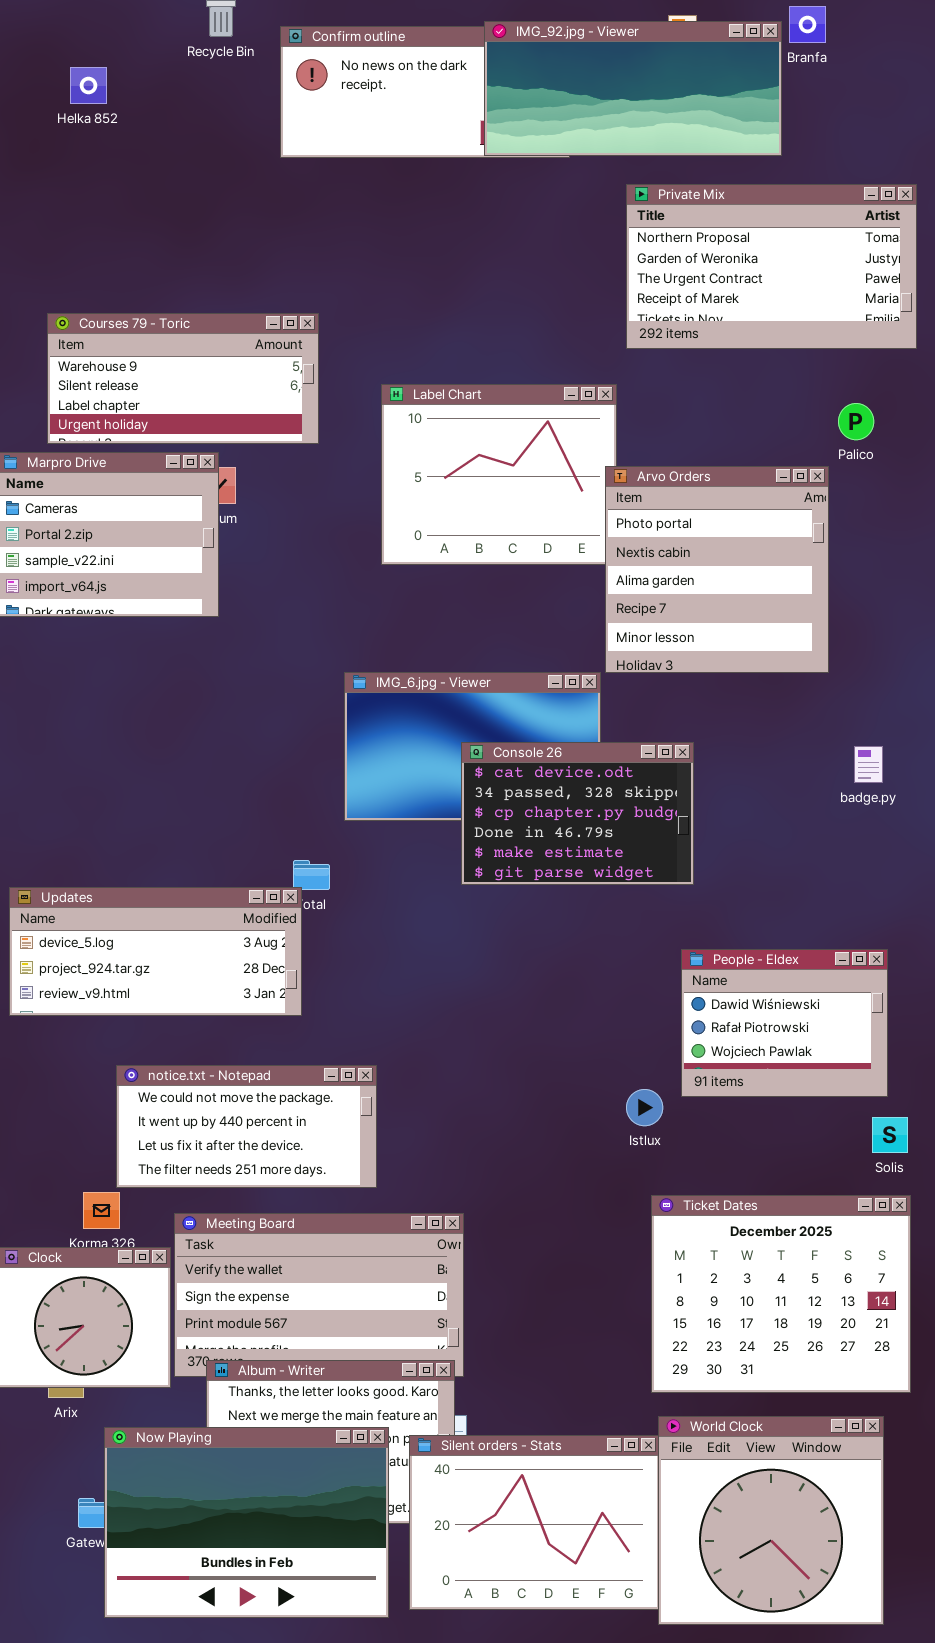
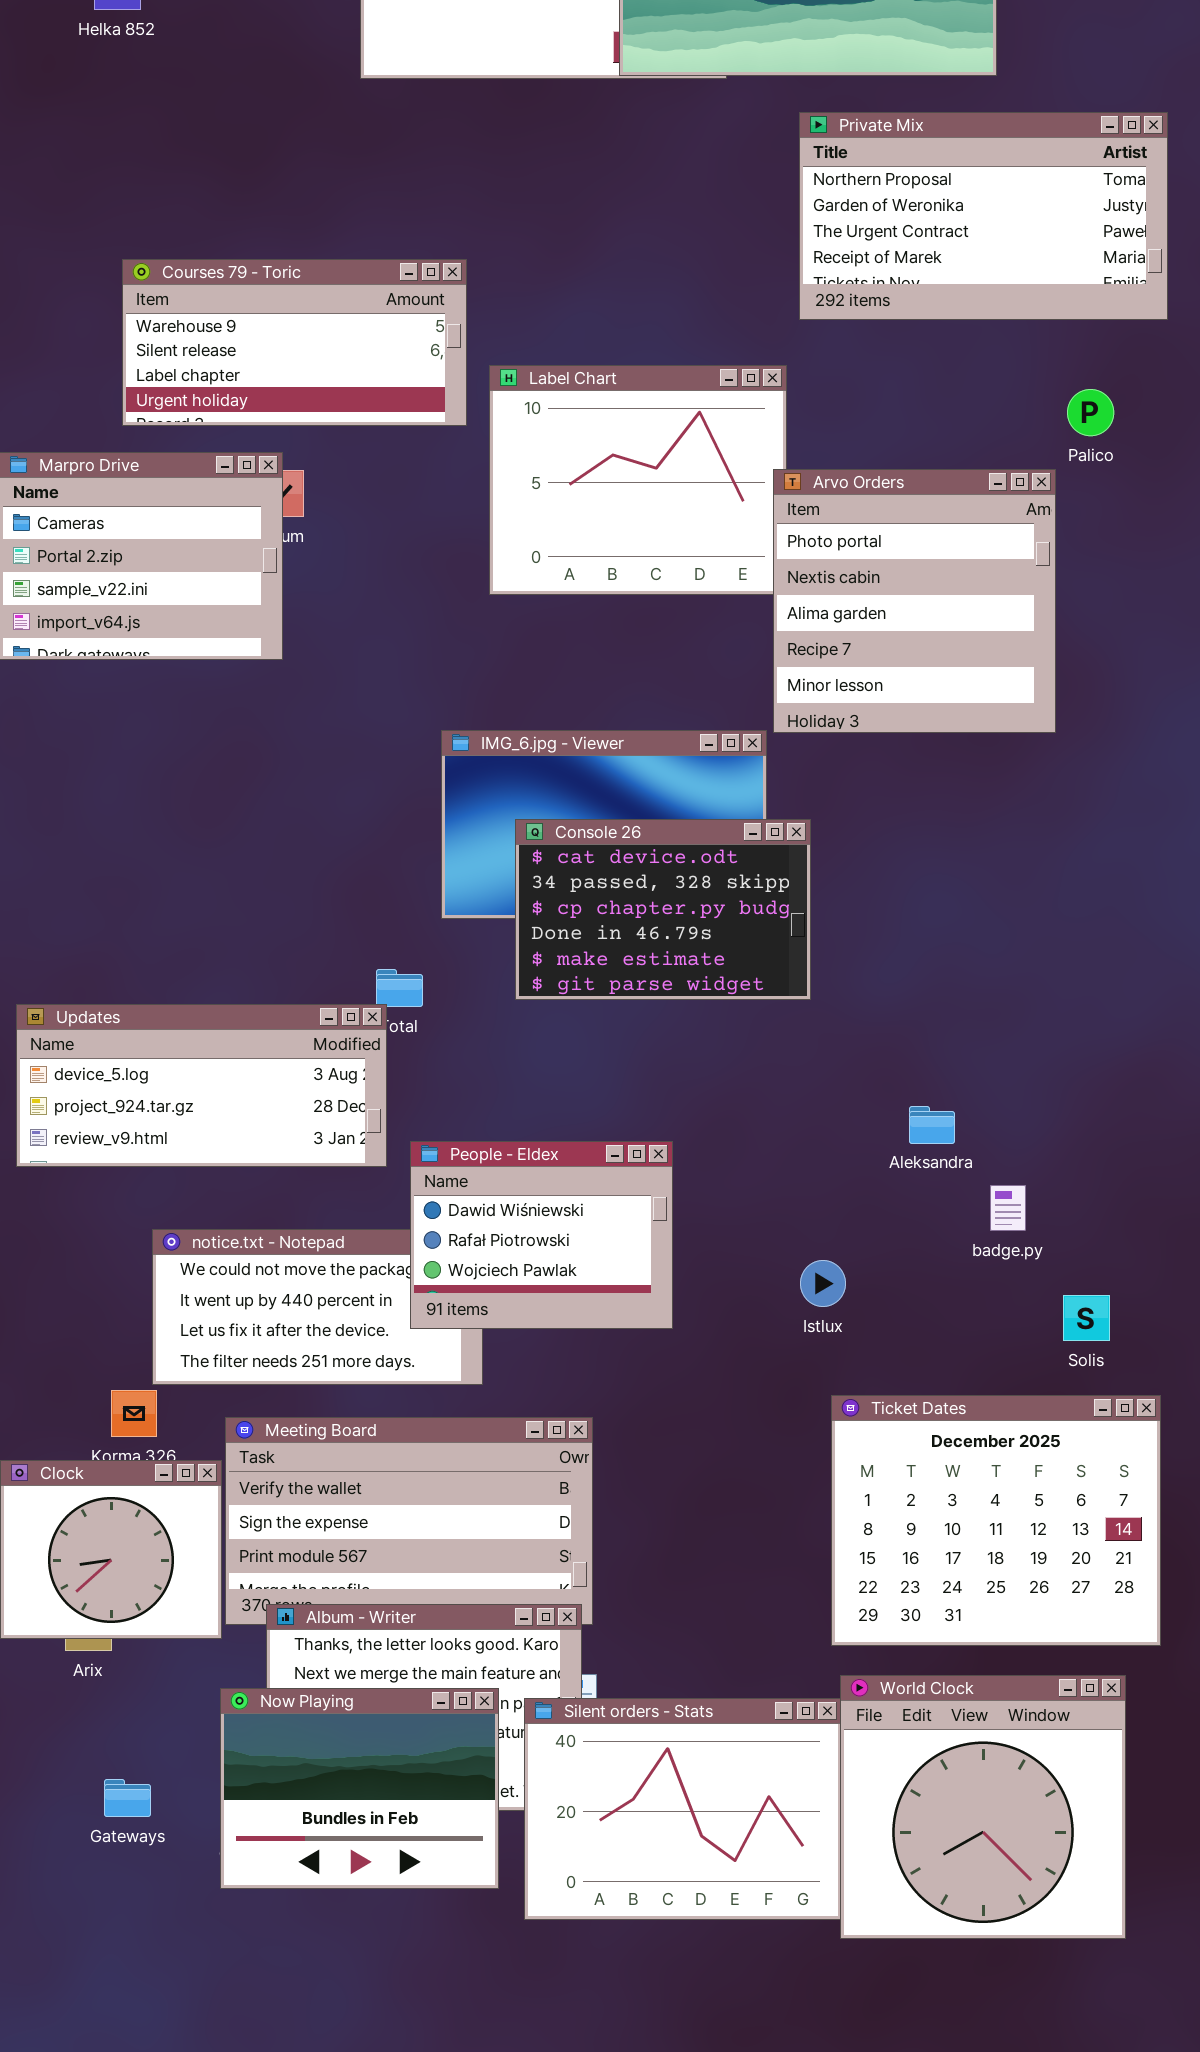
Courses 79 - Toric: [47,313,319,444] -> [122,259,467,426], moved
Console 26: [461,742,694,885] -> [515,819,811,1000], moved
badge.py: [854,746,883,783] -> [990,1185,1026,1231], moved
People - Eldex: [681,949,888,1097] -> [410,1141,673,1329], moved
Solis: [872,1117,908,1153] -> [1063,1295,1110,1341], moved
Now Playing: [104,1427,389,1618] -> [220,1688,499,1889], resized

